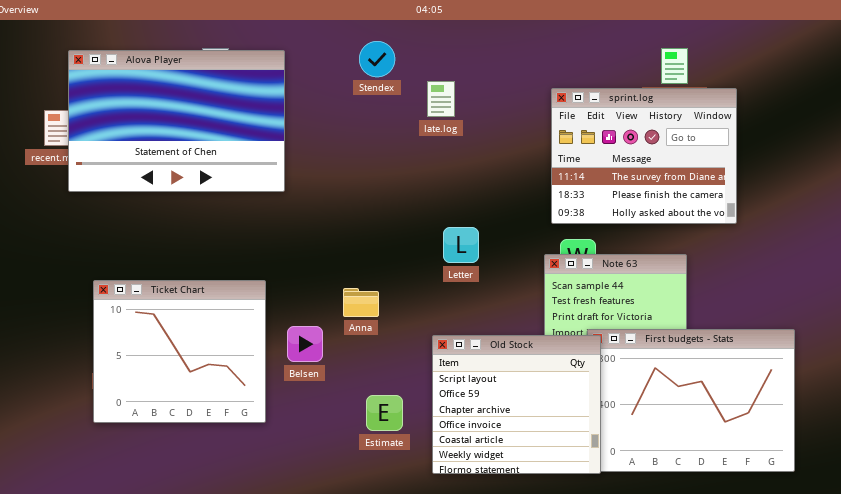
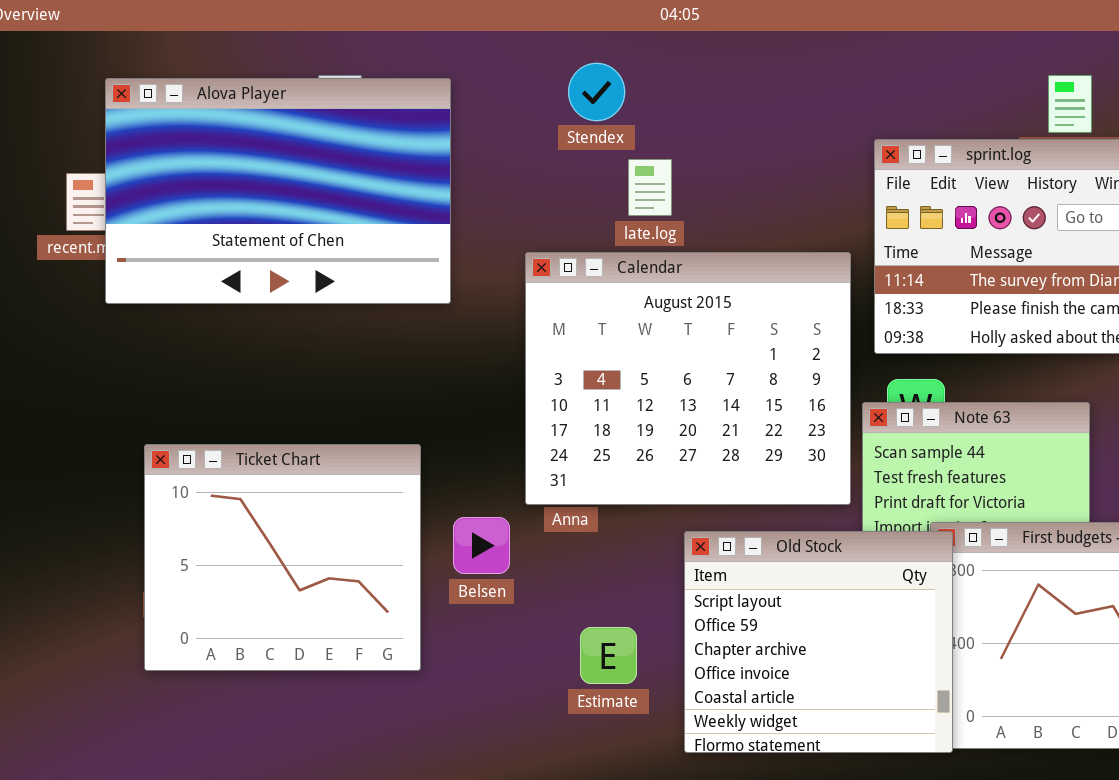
late.log: [427,81,455,117] -> [628,159,672,216], moved
Calendar: none -> [525,252,851,505], opened

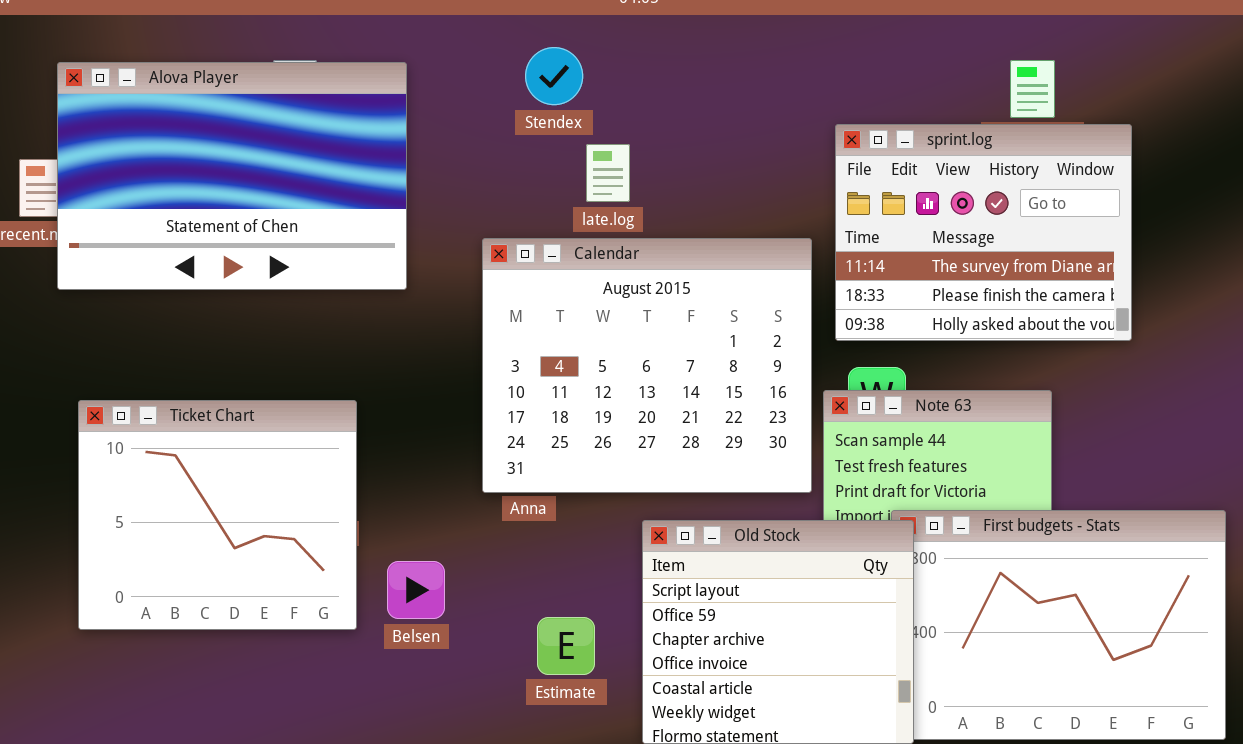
Ticket Chart: [144,444,421,671] -> [78,400,357,630], moved
Belsen: [453,517,510,574] -> [387,561,445,619], moved

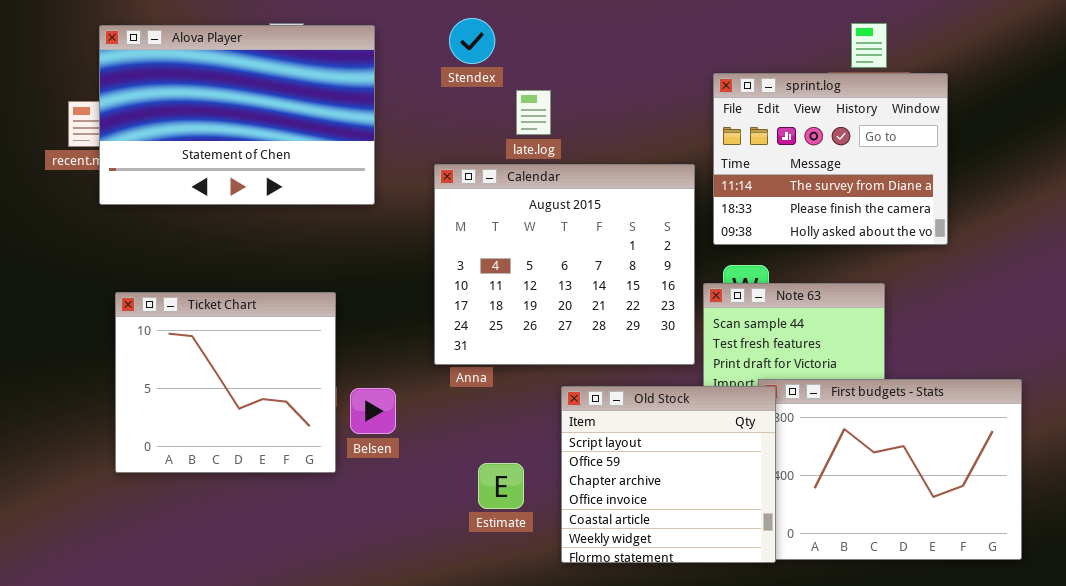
Stendex: [525,47,583,105] -> [449,18,495,64], moved
Belsen: [387,561,445,619] -> [350,388,396,434], moved

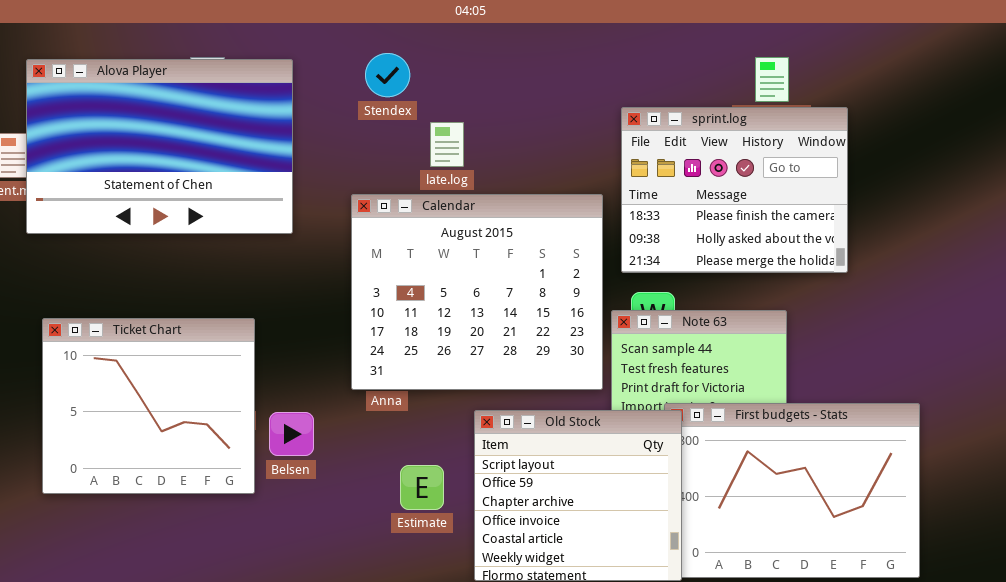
sprint.log: [713,73,948,245] -> [621,107,848,273], scrolled down 1 row
Estimate: [478,463,524,509] -> [400,465,444,510], moved

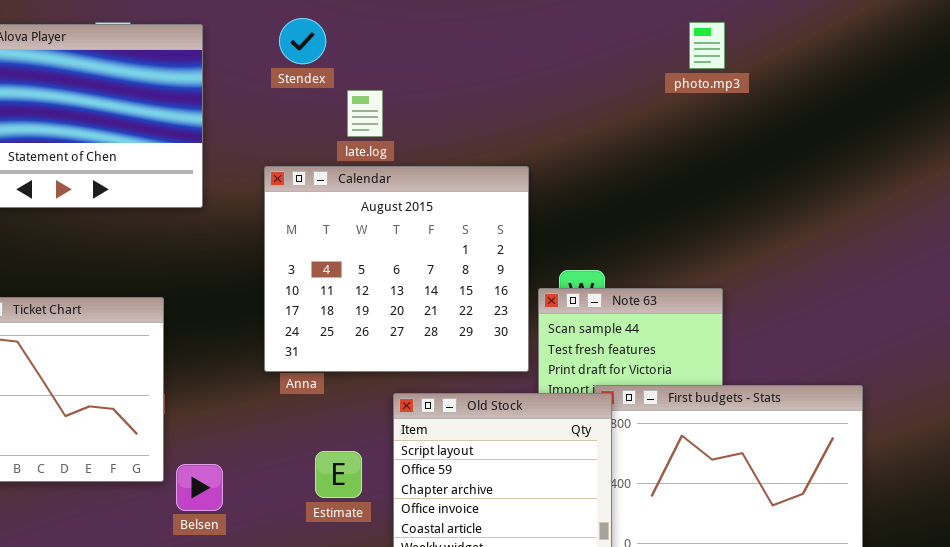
sprint.log: [621,107,848,273] -> none, closed
Belsen: [269,412,314,456] -> [176,464,223,511], moved

